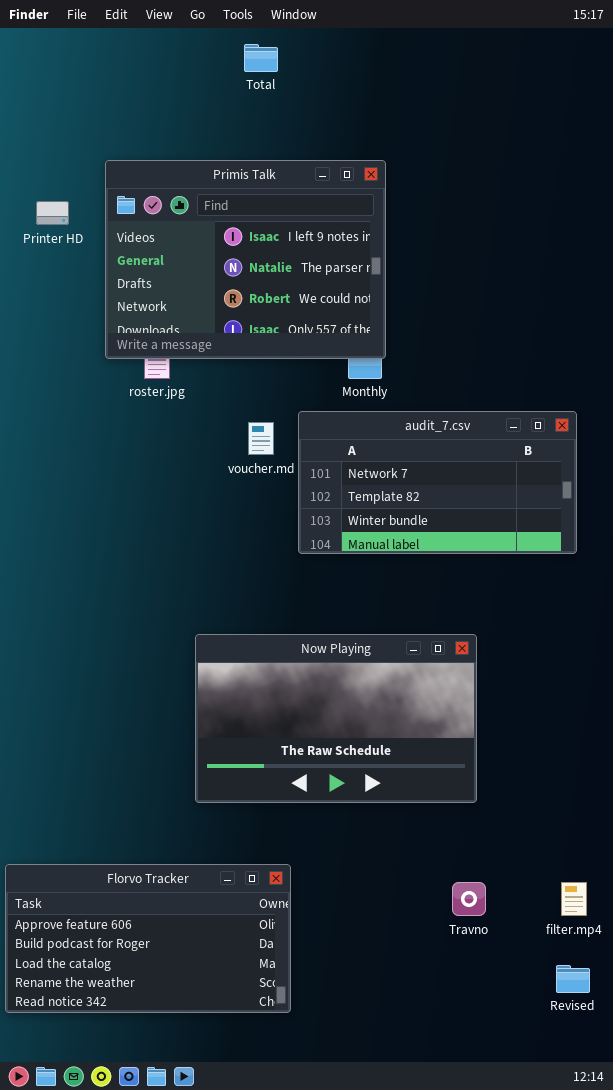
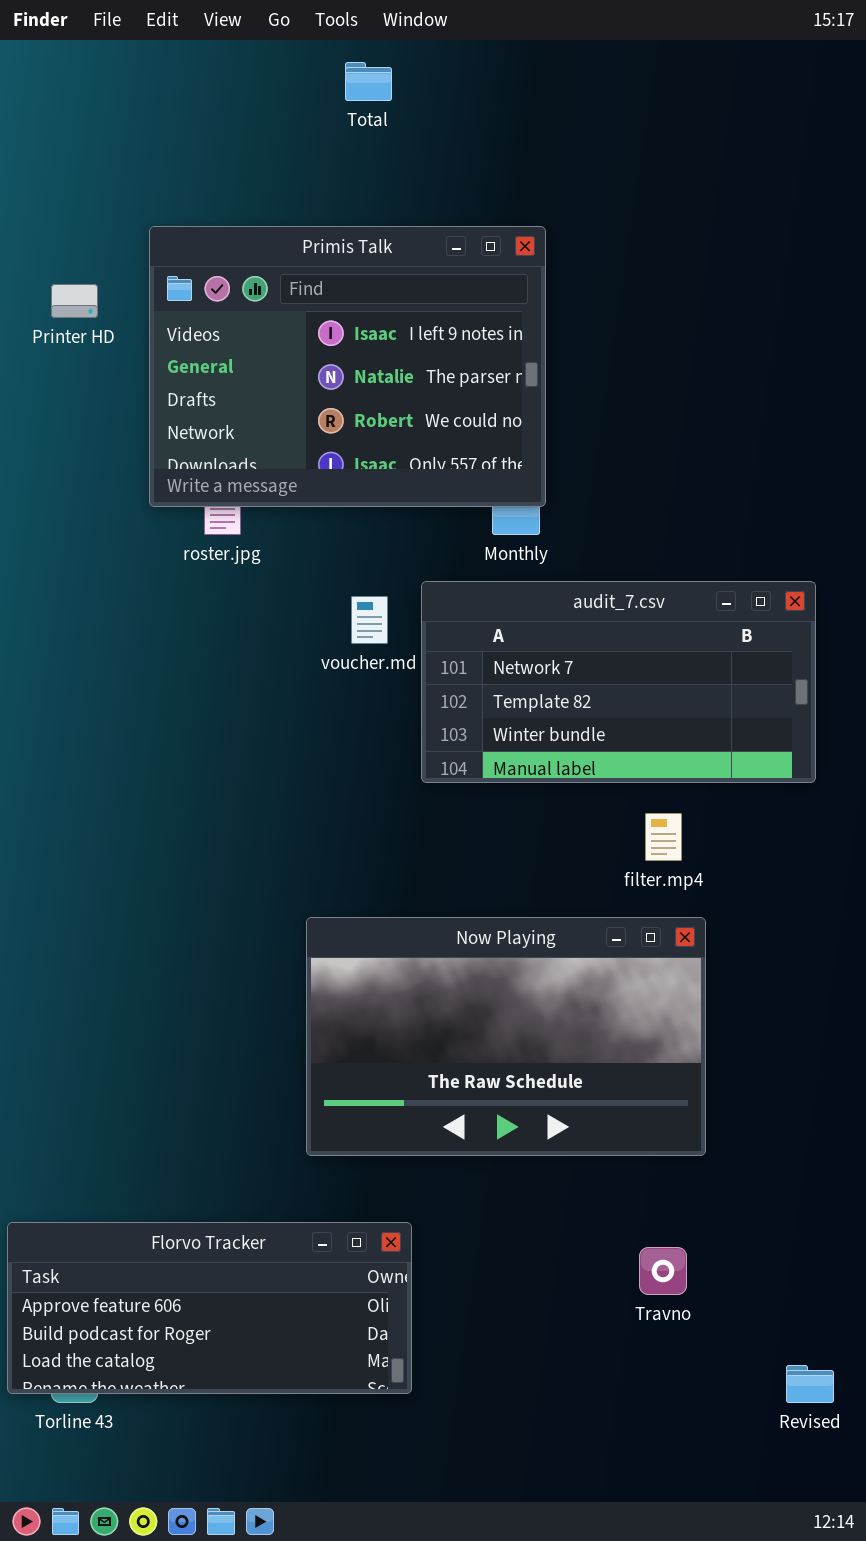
Now Playing: [195,634,477,803] -> [306,917,706,1156], moved
Florvo Tracker: [5,864,291,1013] -> [7,1222,412,1394], resized
filter.mp4: [561,882,587,916] -> [645,813,682,861], moved

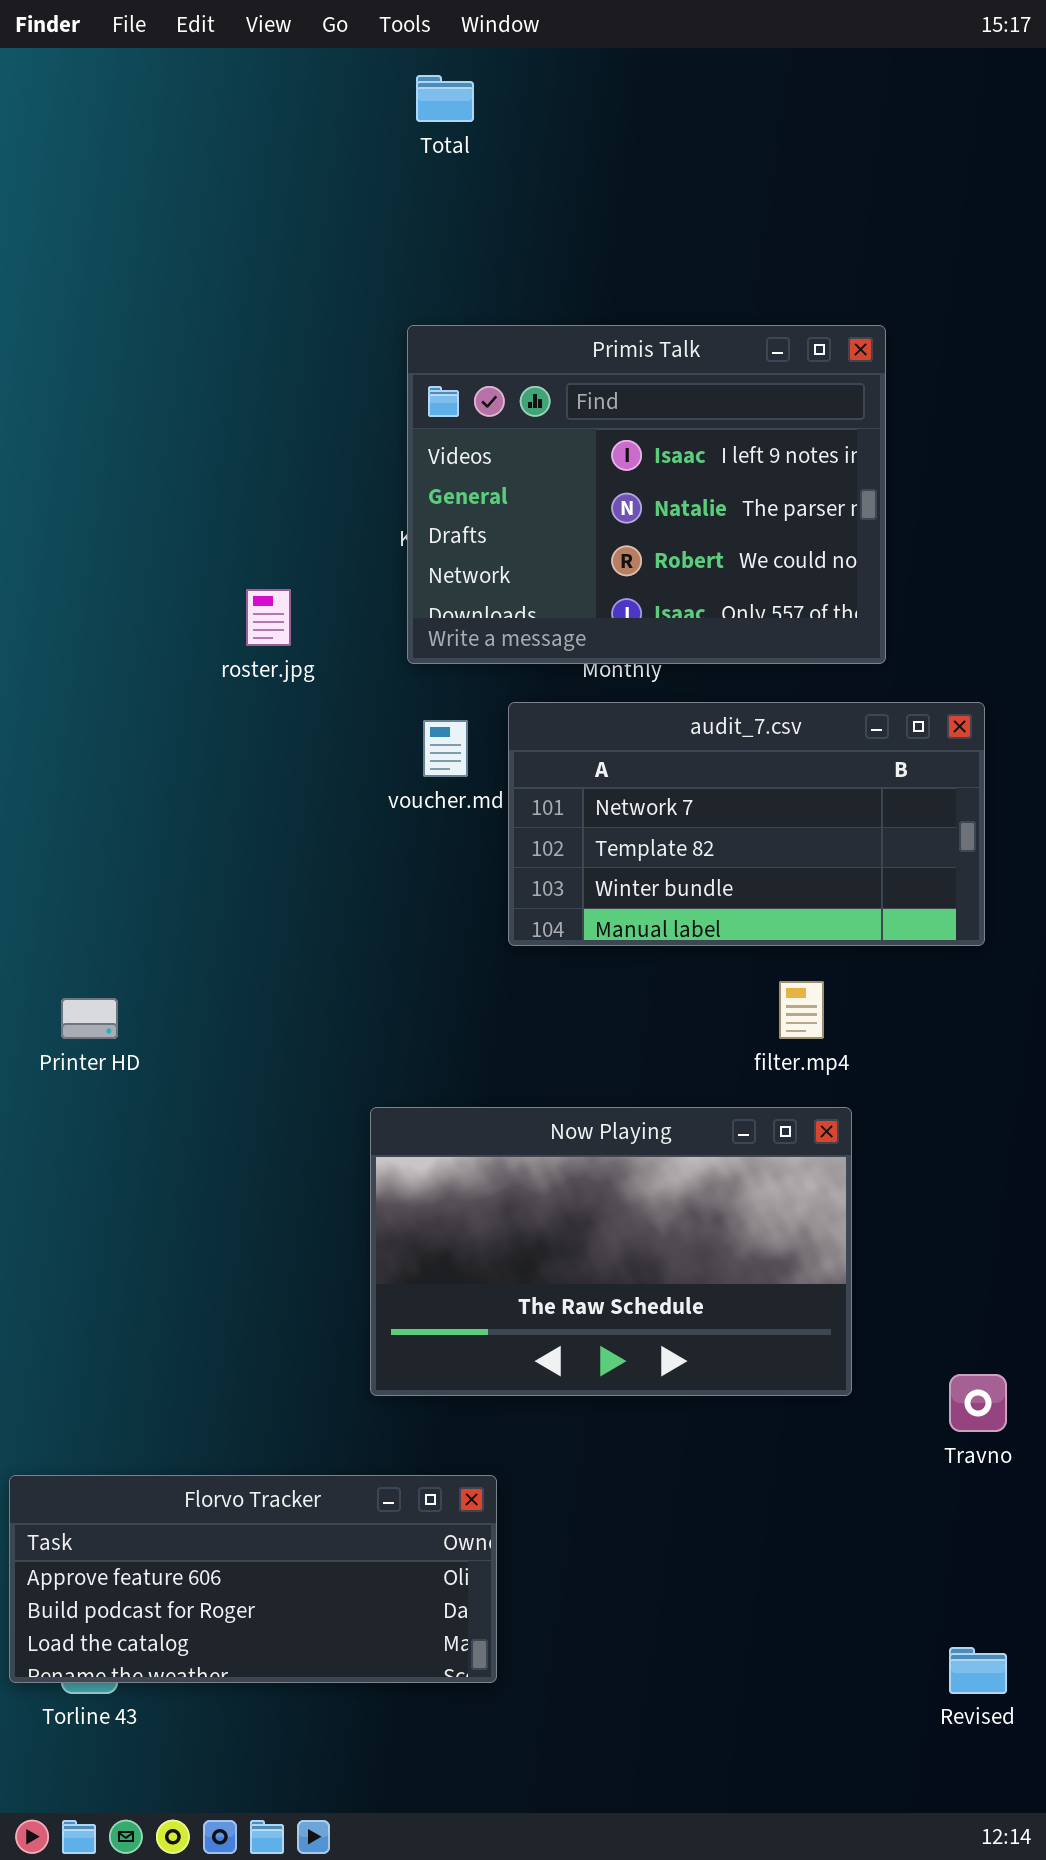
Primis Talk: [149,226,546,507] -> [407,325,886,664], moved
Printer HD: [51,284,98,318] -> [61,998,118,1039], moved
Travno: [639,1247,687,1295] -> [949,1374,1007,1432], moved

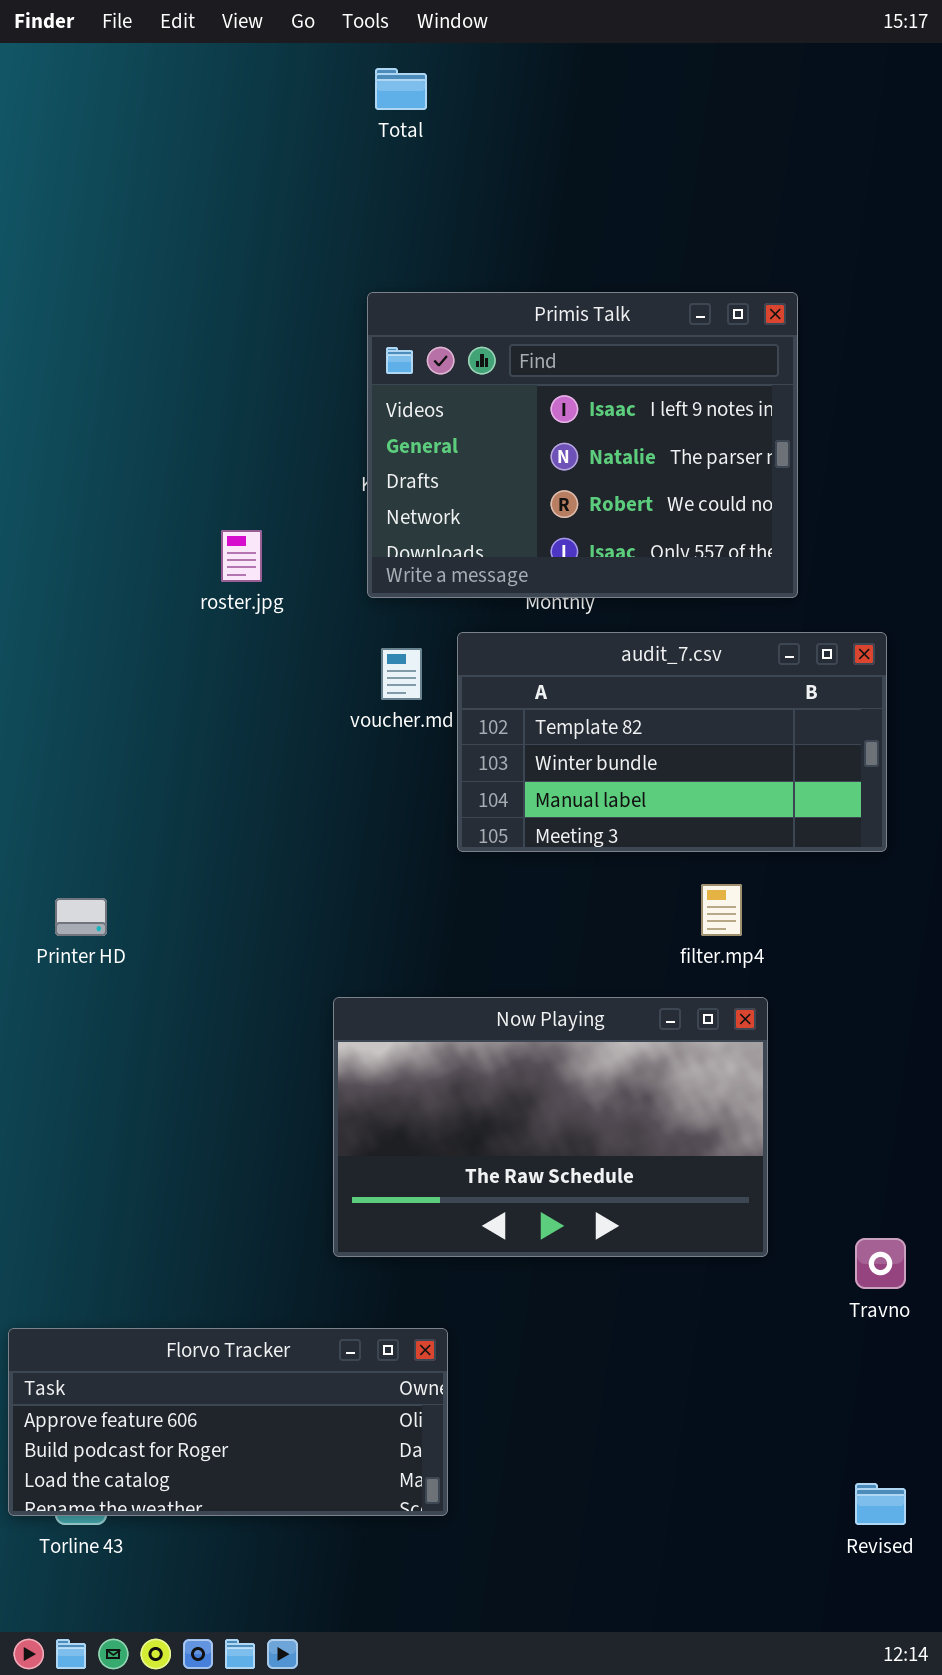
audit_7.csv: [508,702,985,946] -> [457,632,887,852], scrolled down 1 row

